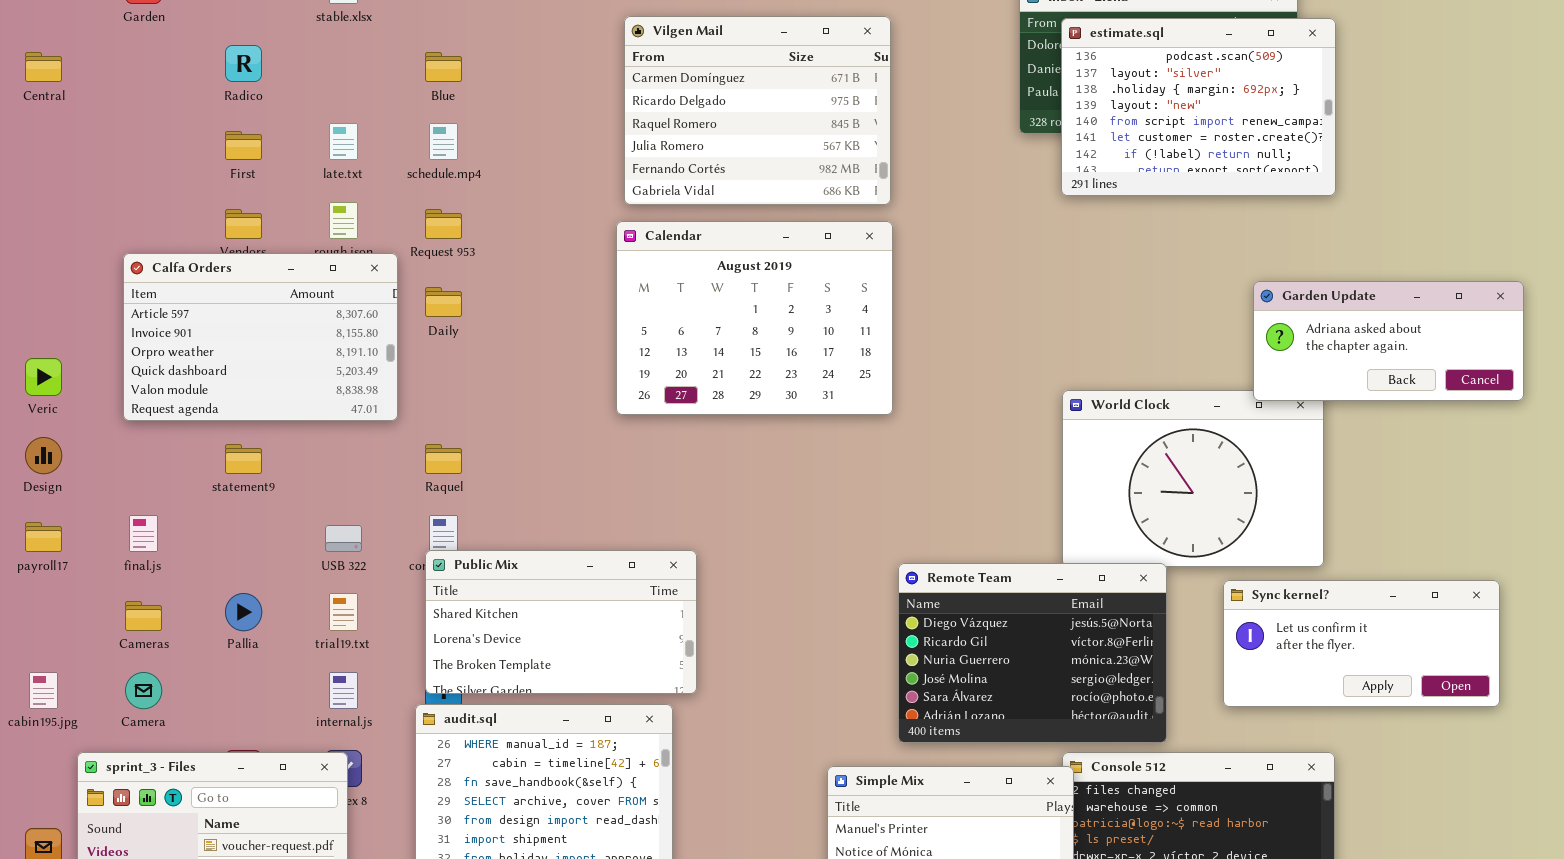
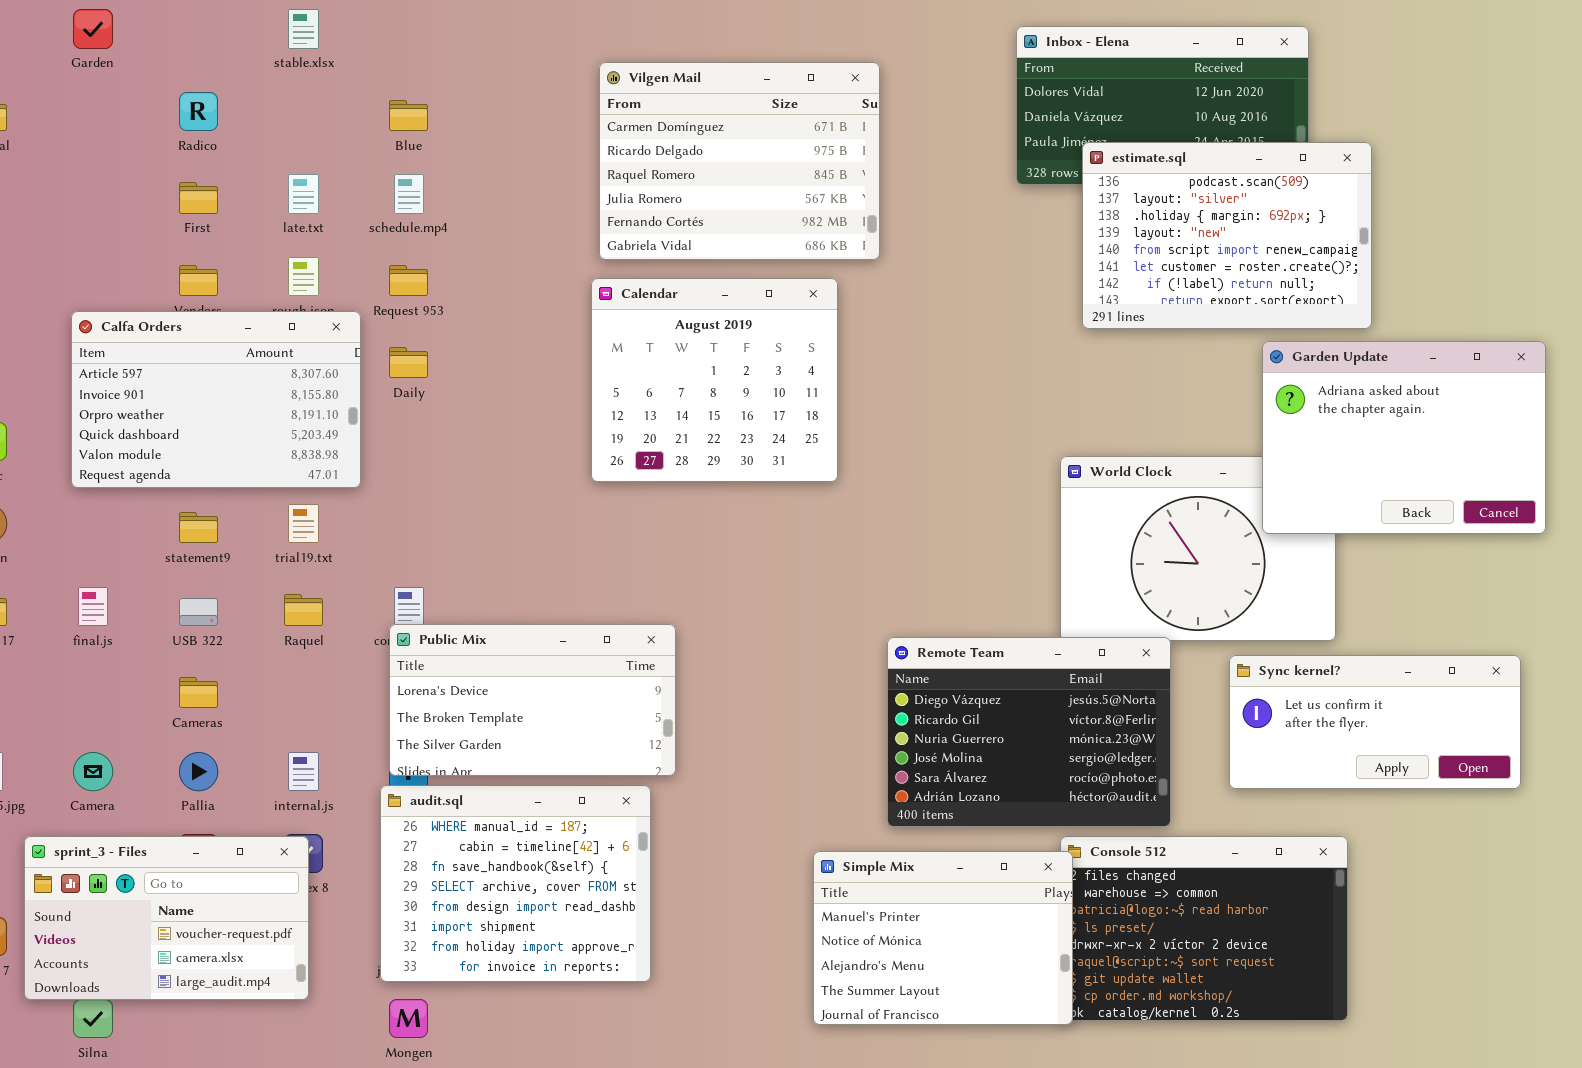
estimate.sql: [1061,18,1336,196] -> [1082,142,1372,329], moved
Calendar: [616,221,893,415] -> [591,278,838,482], resized
Garden Update: [1253,281,1524,401] -> [1262,341,1546,534], resized
Raquel: [425,444,462,474] -> [284,594,323,626], moved
USB 322: [325,525,362,552] -> [179,598,218,626], moved
Public Mix: [425,550,697,694] -> [389,624,676,776], scrolled down 1 row
Pallia: [225,593,262,631] -> [179,752,218,791], moved
trial19.txt: [329,593,358,631] -> [288,504,319,543], moved
Cameras: [125,601,162,631] -> [179,677,218,708], moved

